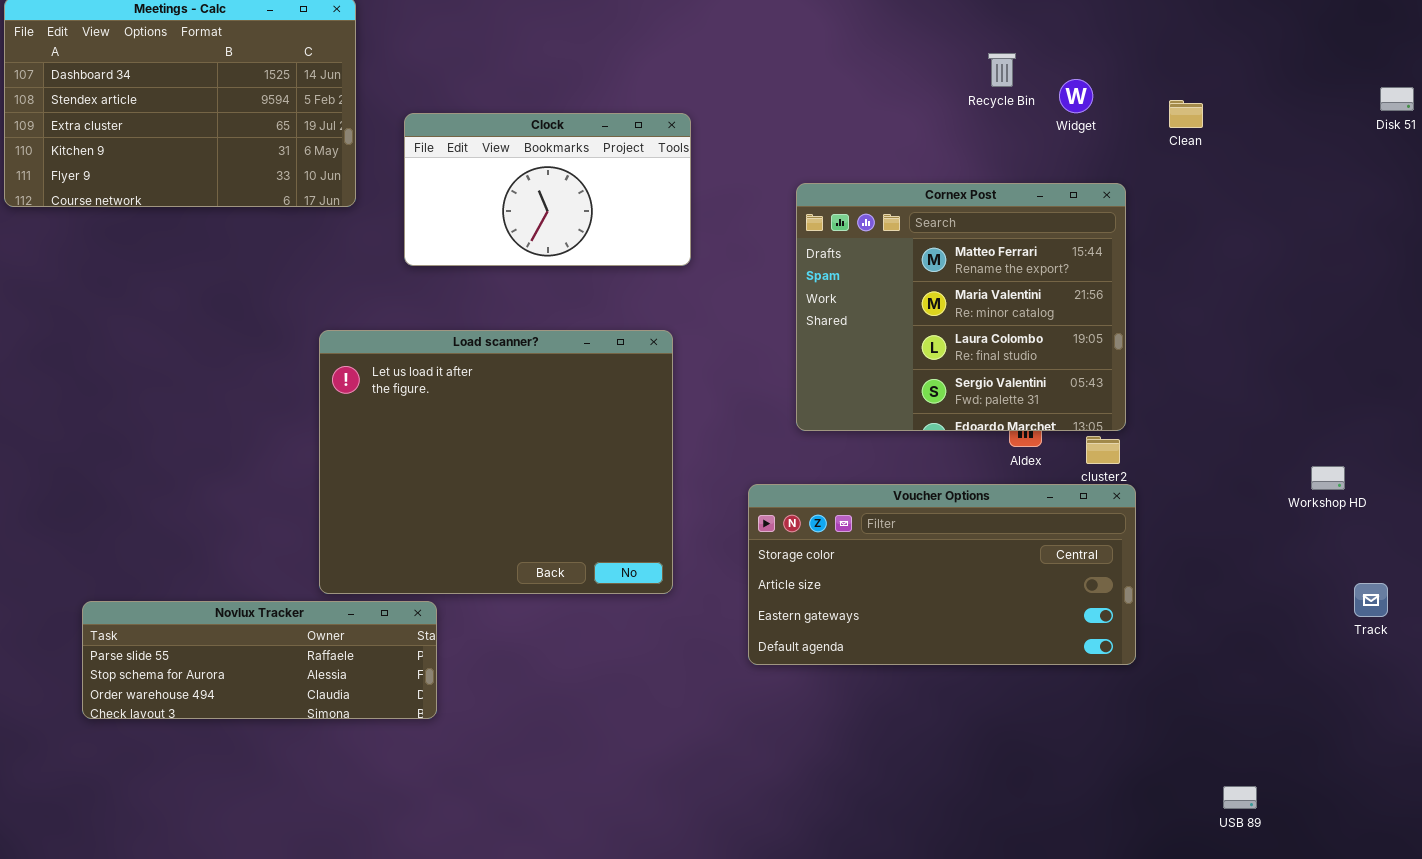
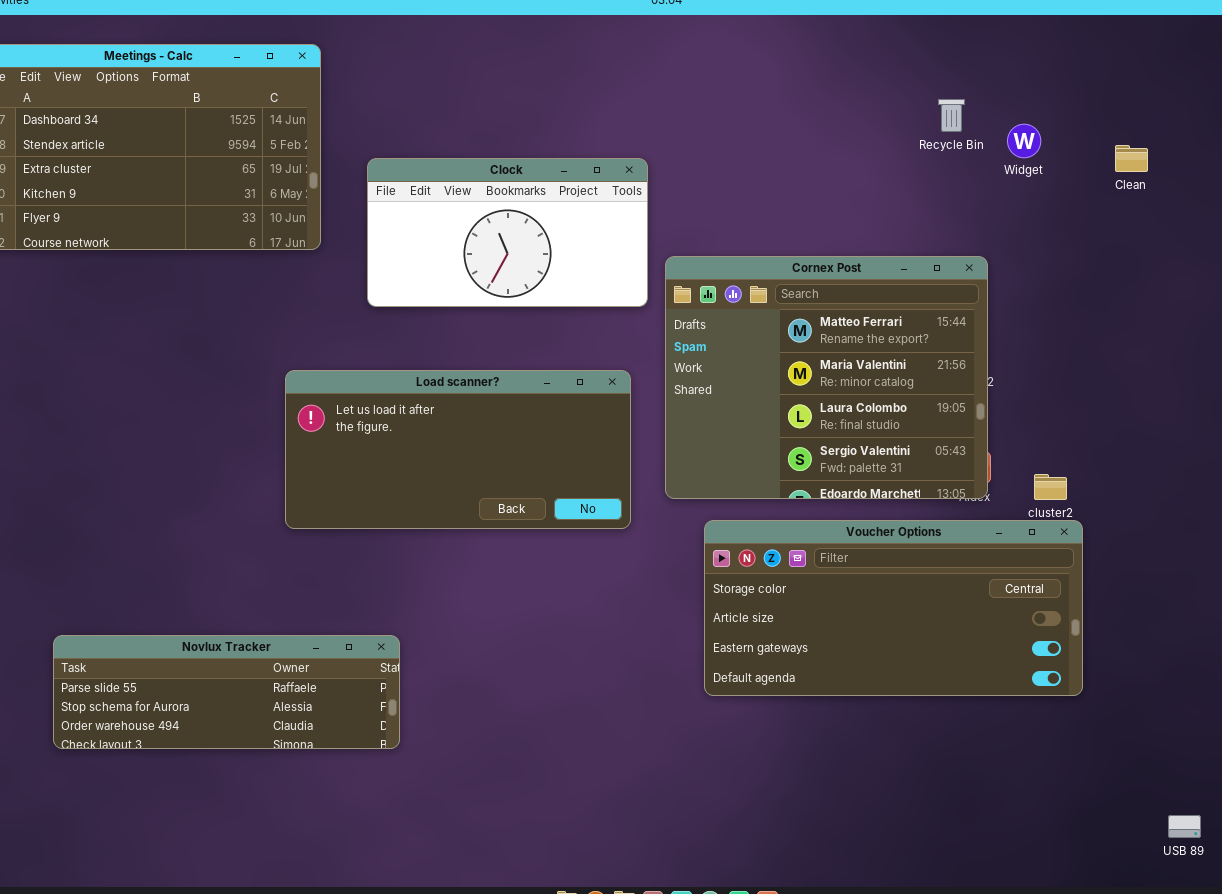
Cornex Post: [796,183,1126,431] -> [665,256,988,499], moved
Load scanner?: [319,330,673,594] -> [285,370,631,529], resized

